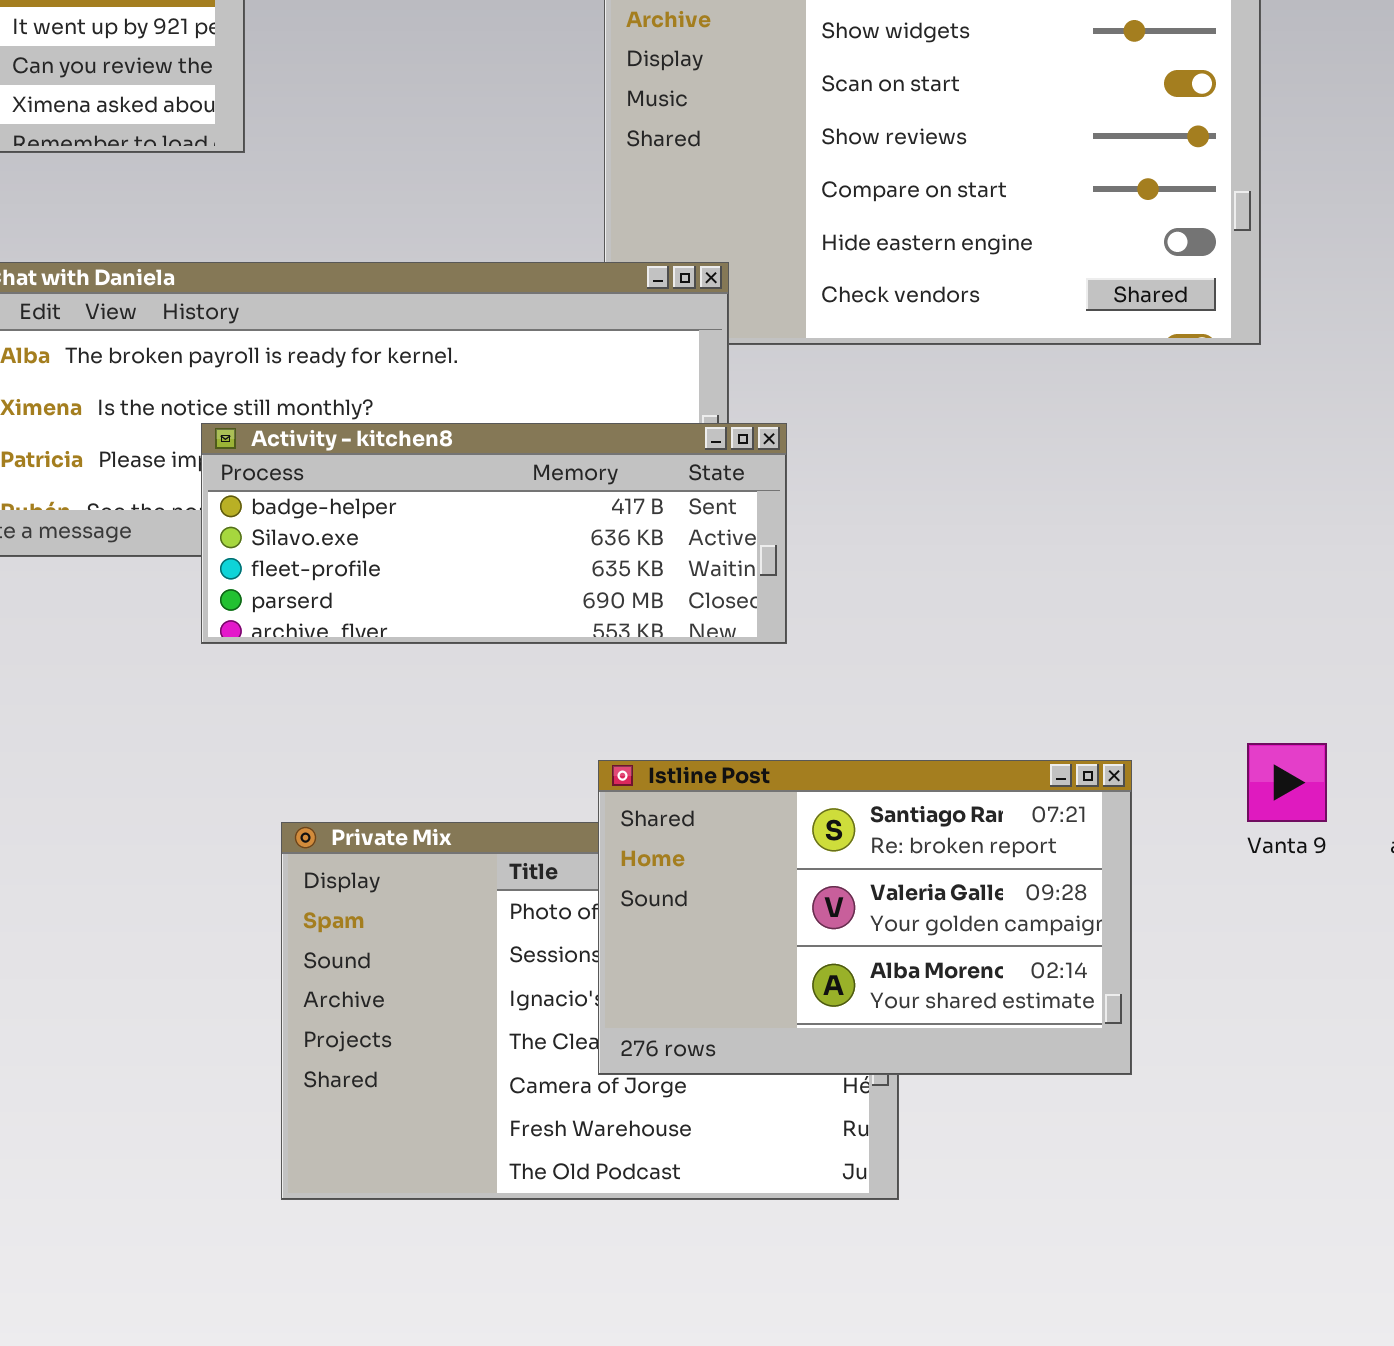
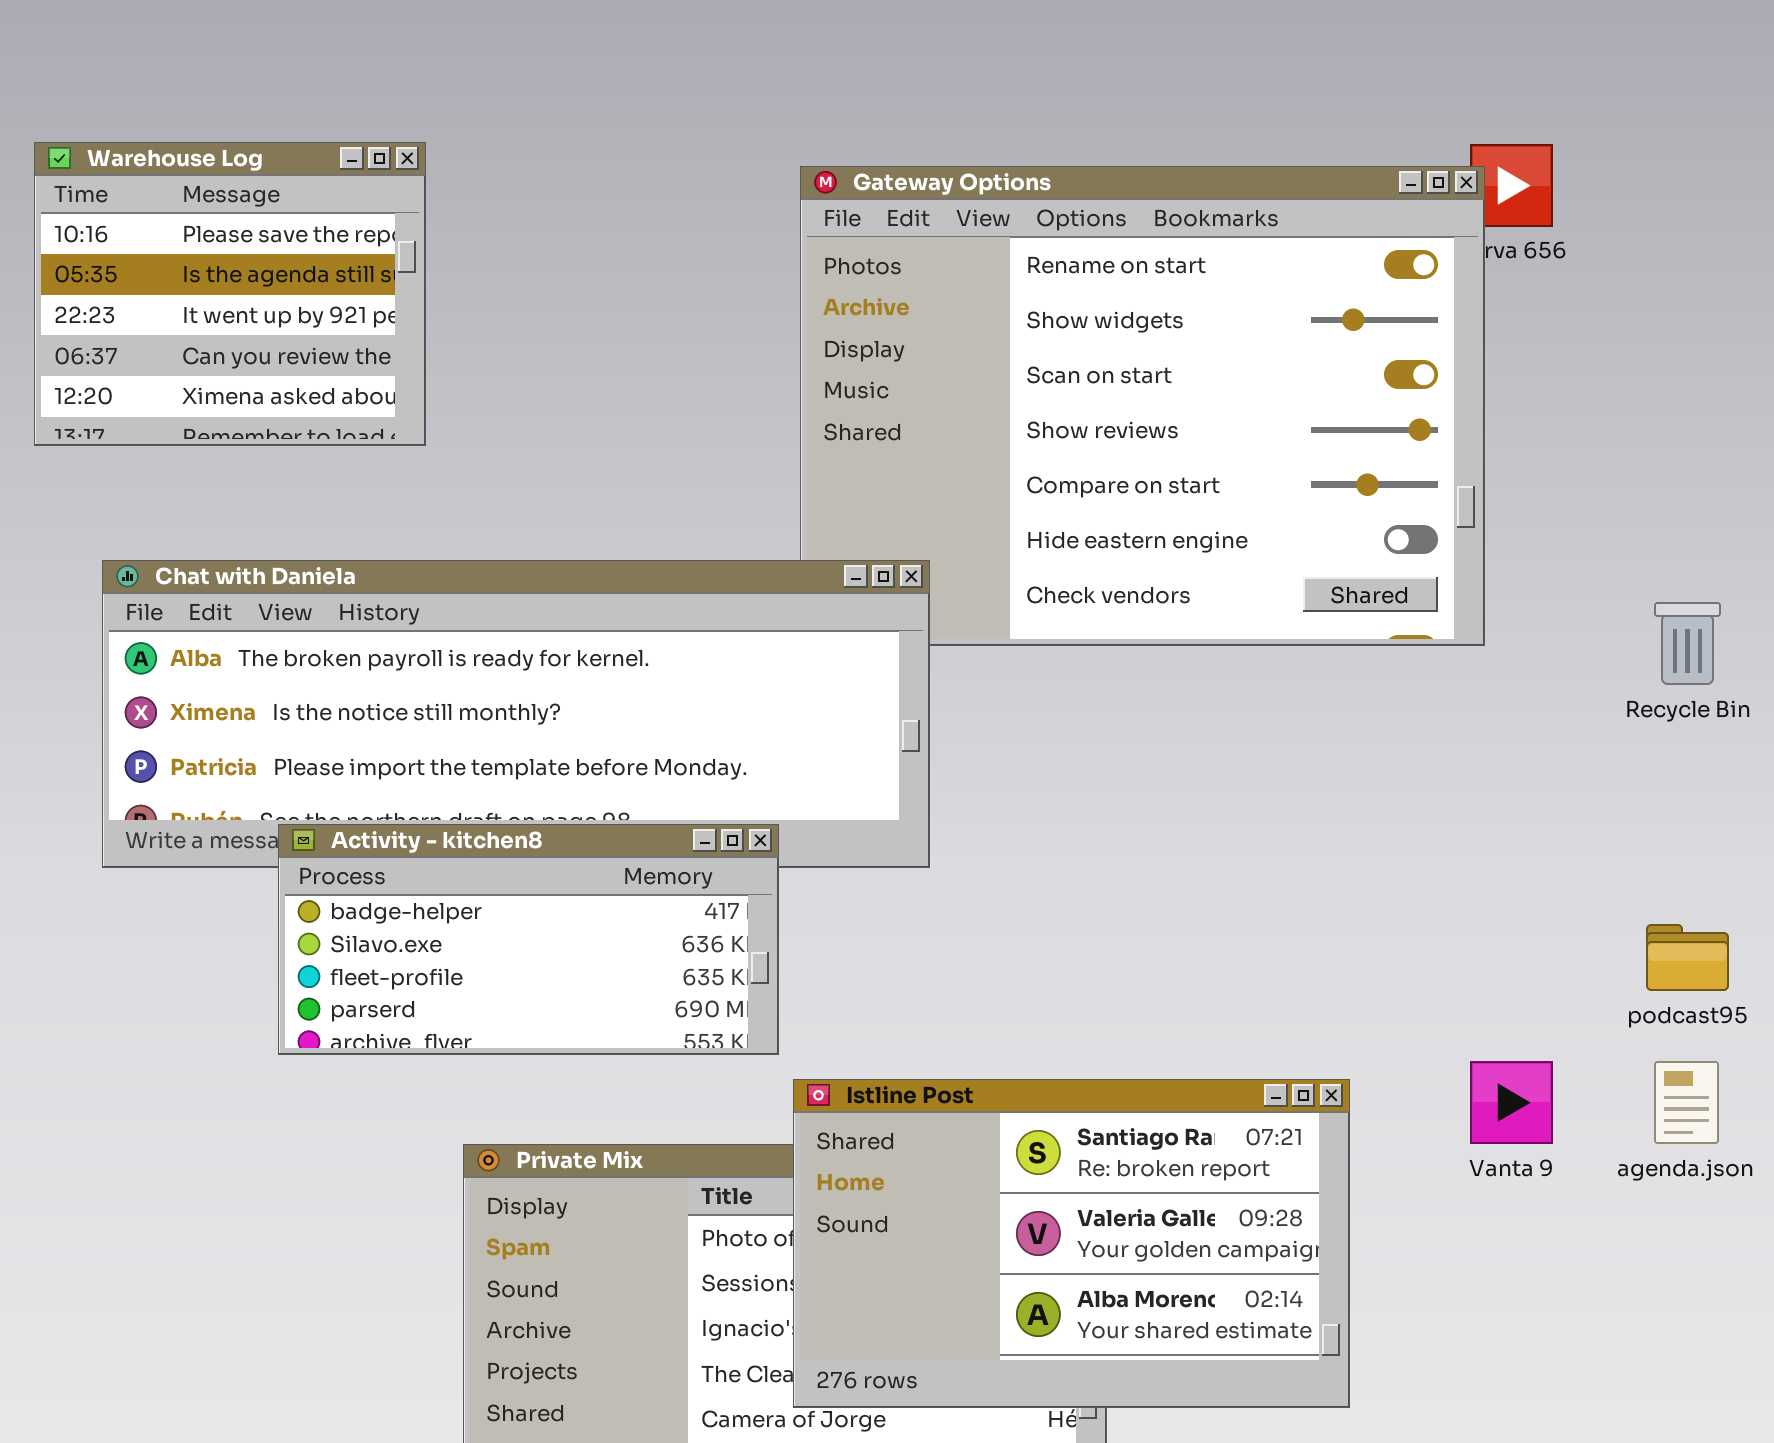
Activity - kitchen8: [201,423,787,644] -> [278,824,779,1055], moved, resized

